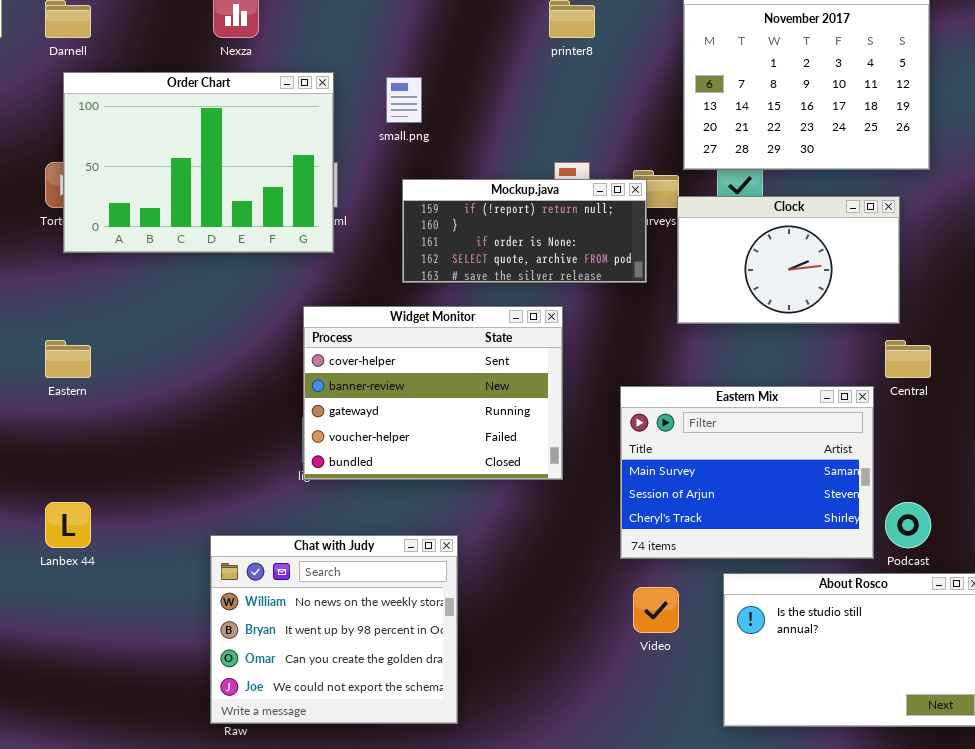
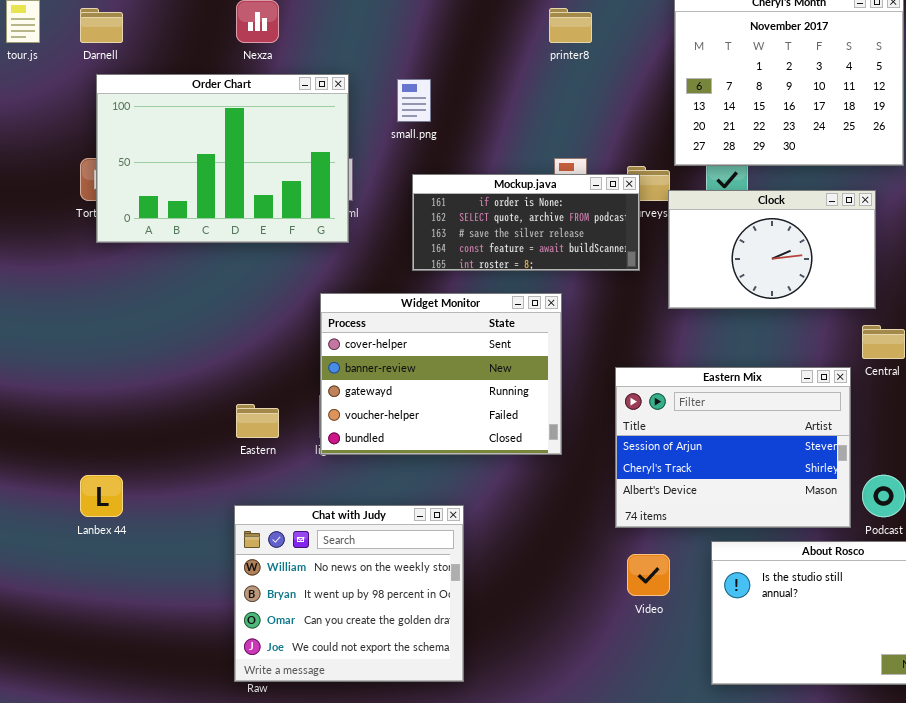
Mockup.java: [402,179,647,283] -> [412,174,640,271], scrolled down 2 rows
Eastern: [45,340,91,378] -> [236,404,279,438], moved
Eastern Mix: [620,386,874,559] -> [615,367,851,528], scrolled down 1 row

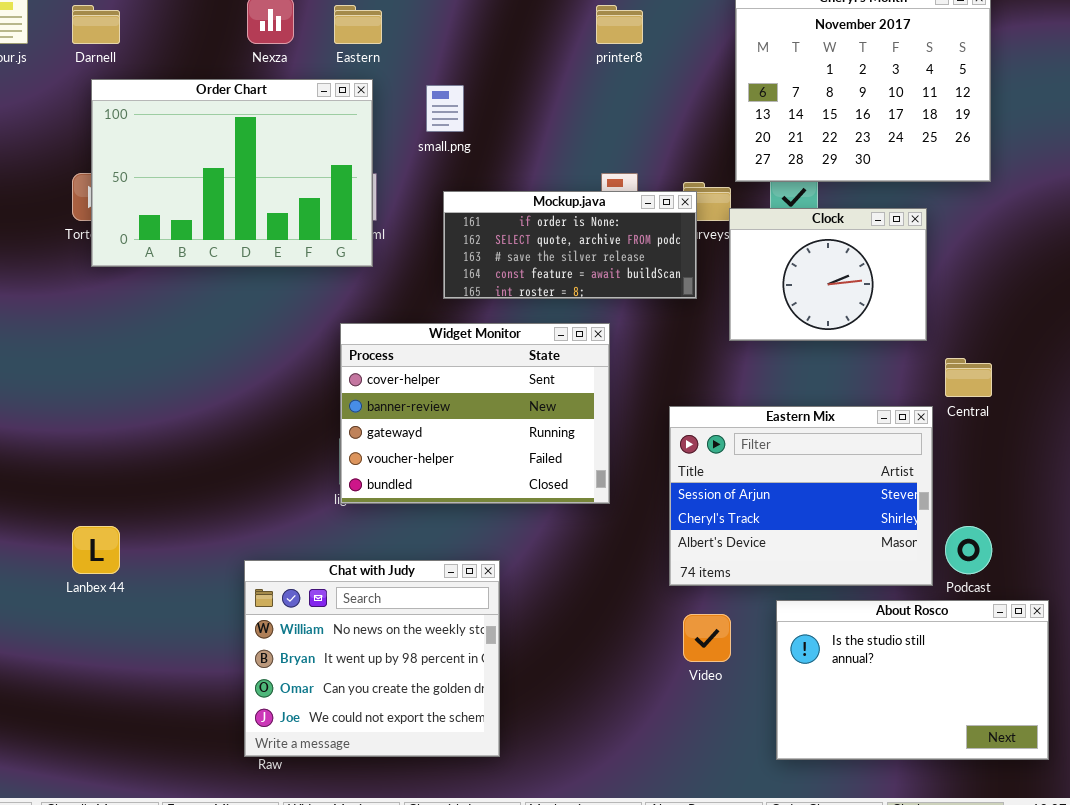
Clock: [668,190,876,309] -> [729,208,927,341], resized
Eastern: [236,404,279,438] -> [334,5,382,44], moved

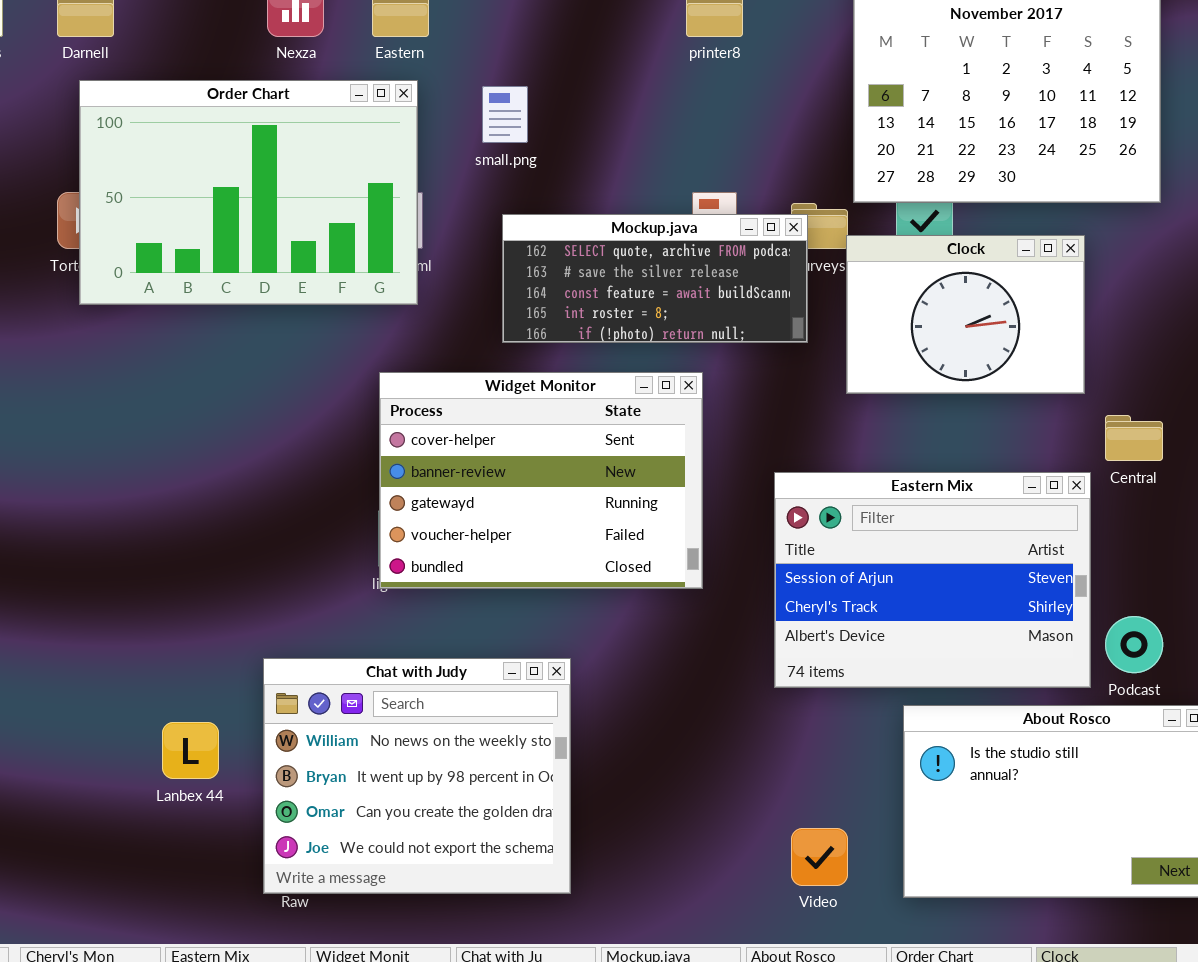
Mockup.java: [443,191,697,299] -> [502,214,808,343], scrolled down 1 row
Lanbex 44: [72,526,120,574] -> [162,722,219,779], moved
Video: [683,614,731,662] -> [791,828,848,886], moved

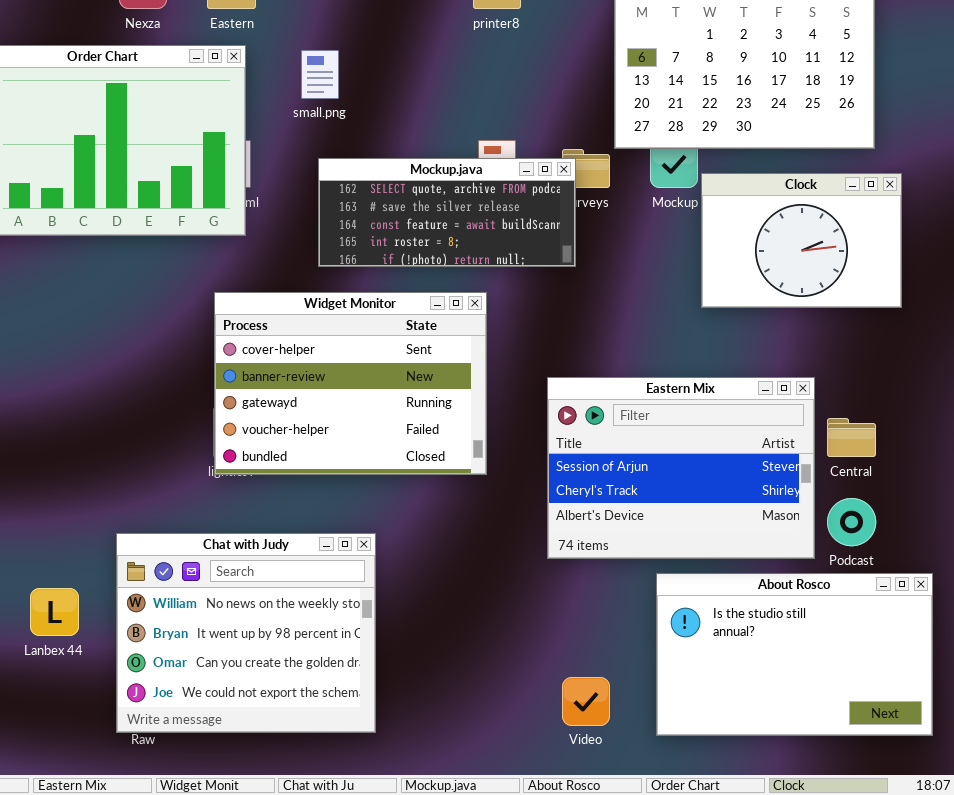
Clock: [846,235,1085,394] -> [701,173,902,308], moved
Central: [1105,415,1163,461] -> [827,418,876,457], moved

